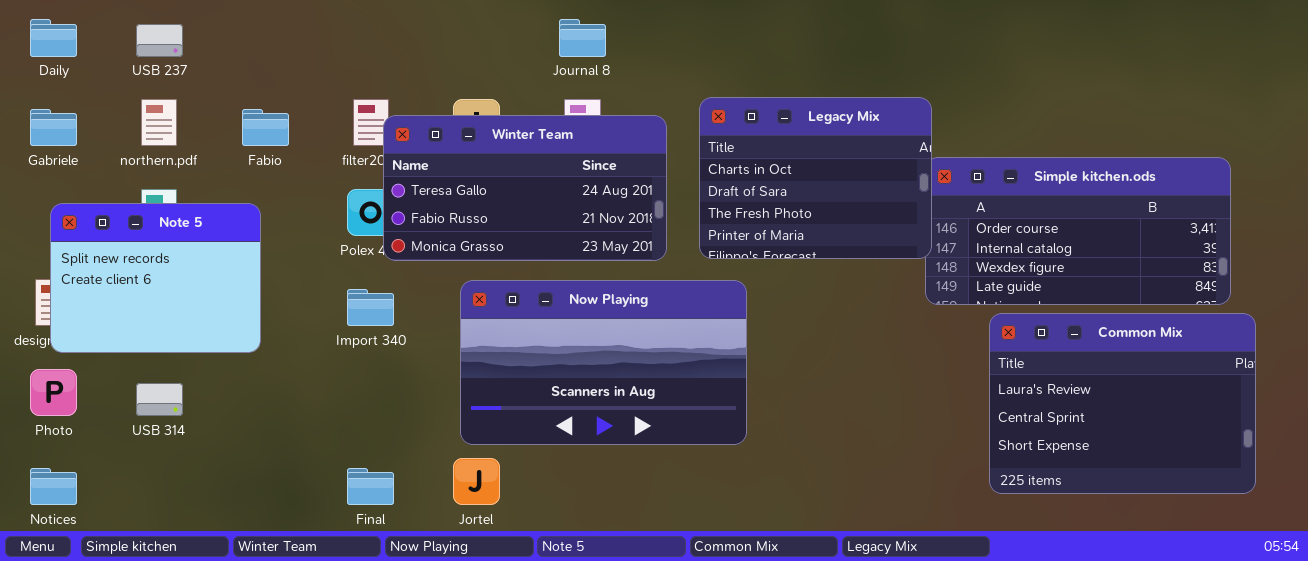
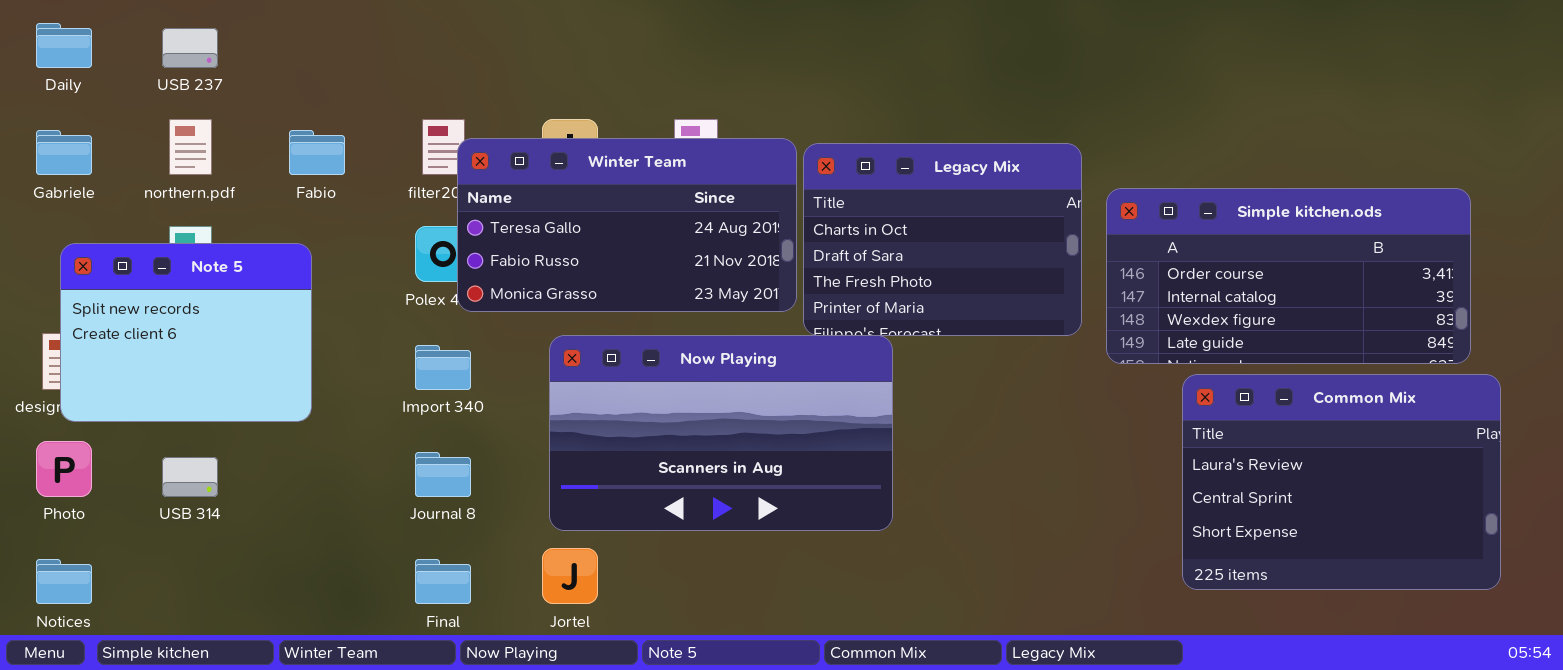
Journal 8: [559,19,606,57] -> [415,452,471,497], moved
Legacy Mix: [699,97,932,259] -> [803,143,1082,336], moved

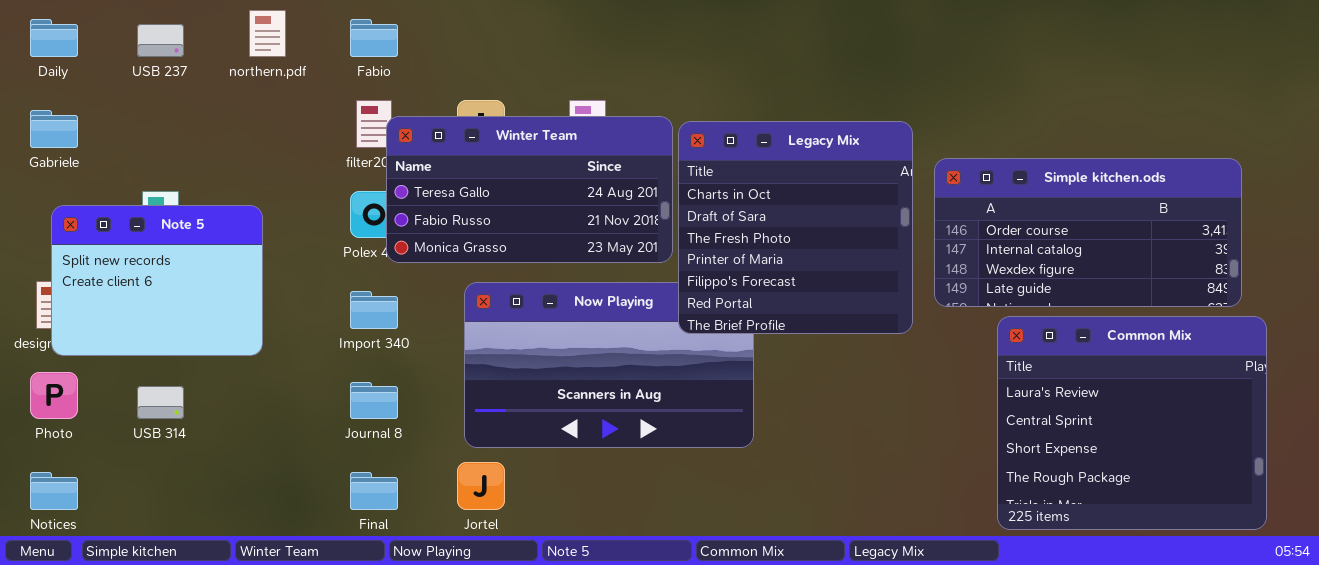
northern.pdf: [169,119,212,175] -> [249,10,286,57], moved
Fabio: [289,130,345,175] -> [350,19,398,57], moved
Legacy Mix: [803,143,1082,336] -> [678,121,913,334], resized
Common Mix: [1182,374,1501,590] -> [997,316,1267,530], resized

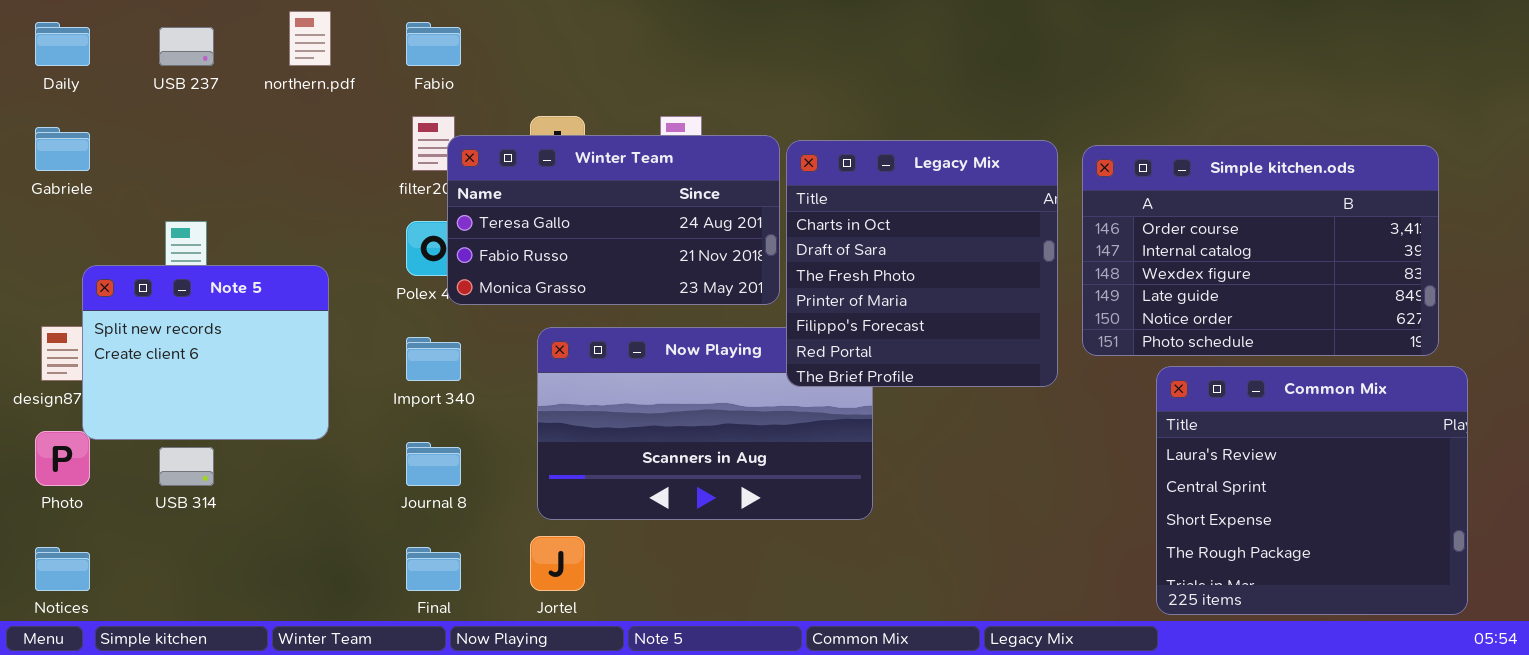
Simple kitchen.ods: [934,158,1242,307] -> [1082,145,1439,356], resized
Note 5: [51,205,263,356] -> [82,265,329,440], moved

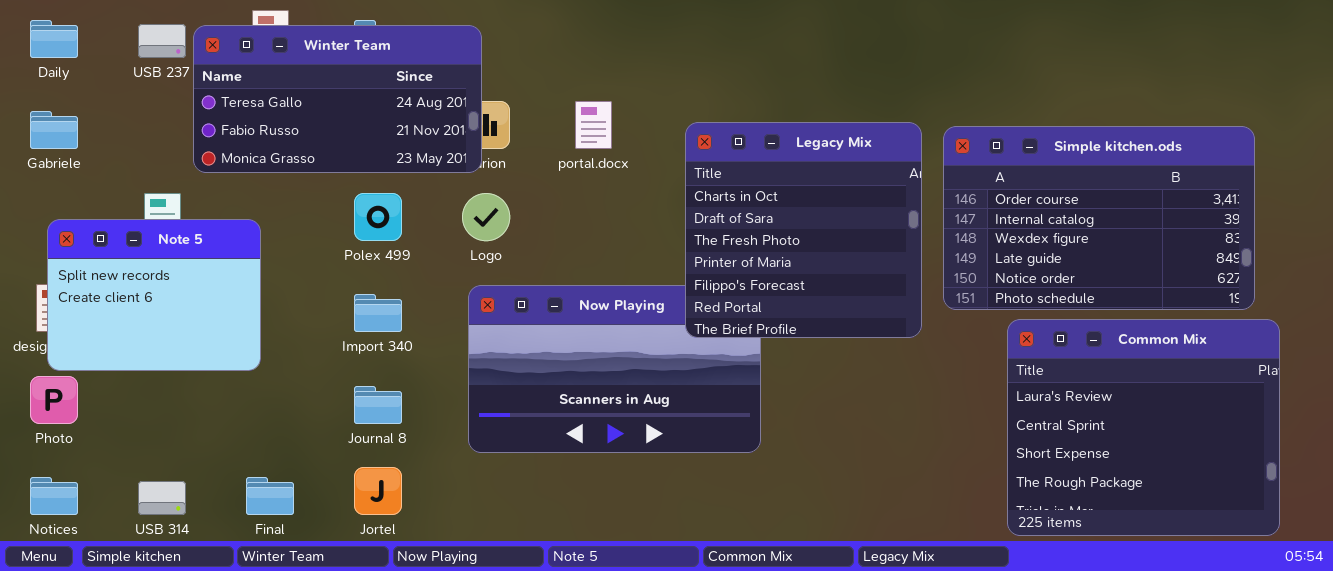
Winter Team: [447,135,780,305] -> [193,25,482,173], moved
Note 5: [82,265,329,440] -> [47,219,261,371], moved
USB 314: [159,447,214,486] -> [138,481,186,515], moved
Jortel: [530,536,585,591] -> [354,467,402,515], moved
Final: [406,547,461,591] -> [246,477,294,515], moved

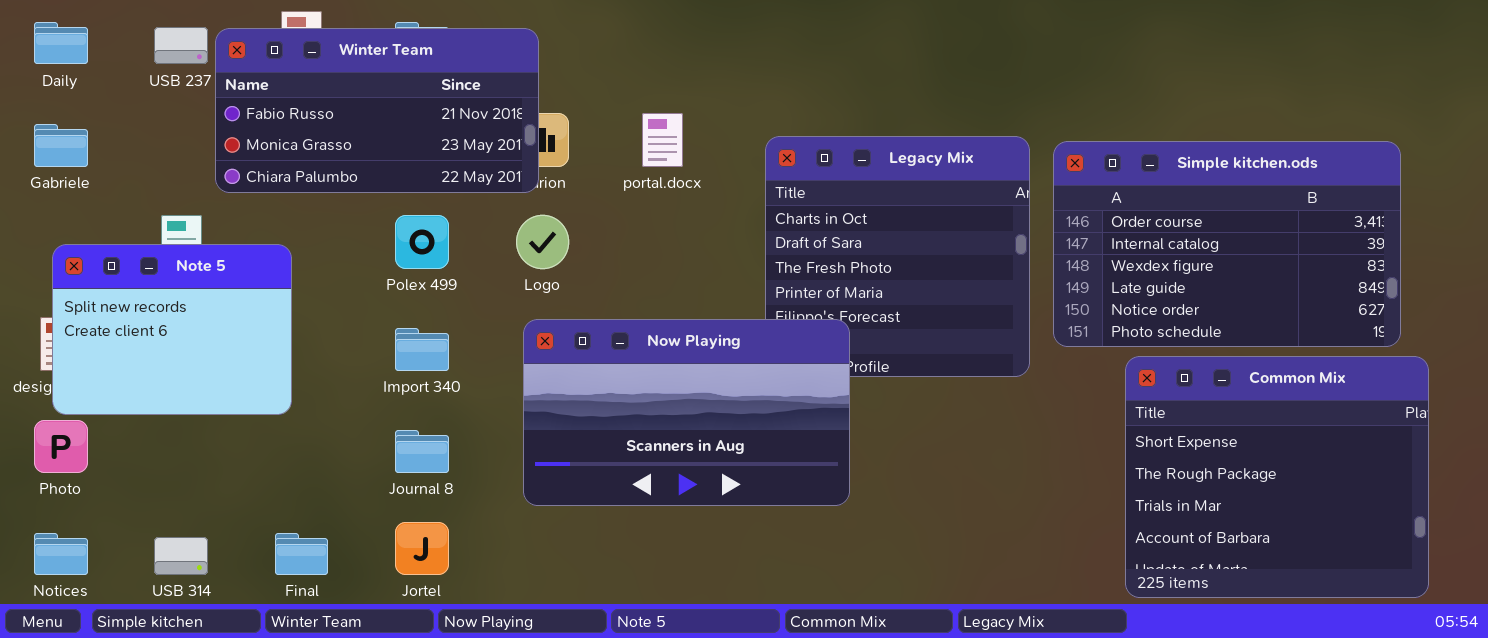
Winter Team: [193,25,482,173] -> [215,28,539,193], scrolled down 1 row
Now Playing: [468,285,761,453] -> [523,319,850,506], raised
Common Mix: [1007,319,1280,536] -> [1125,356,1429,598], scrolled down 2 rows

